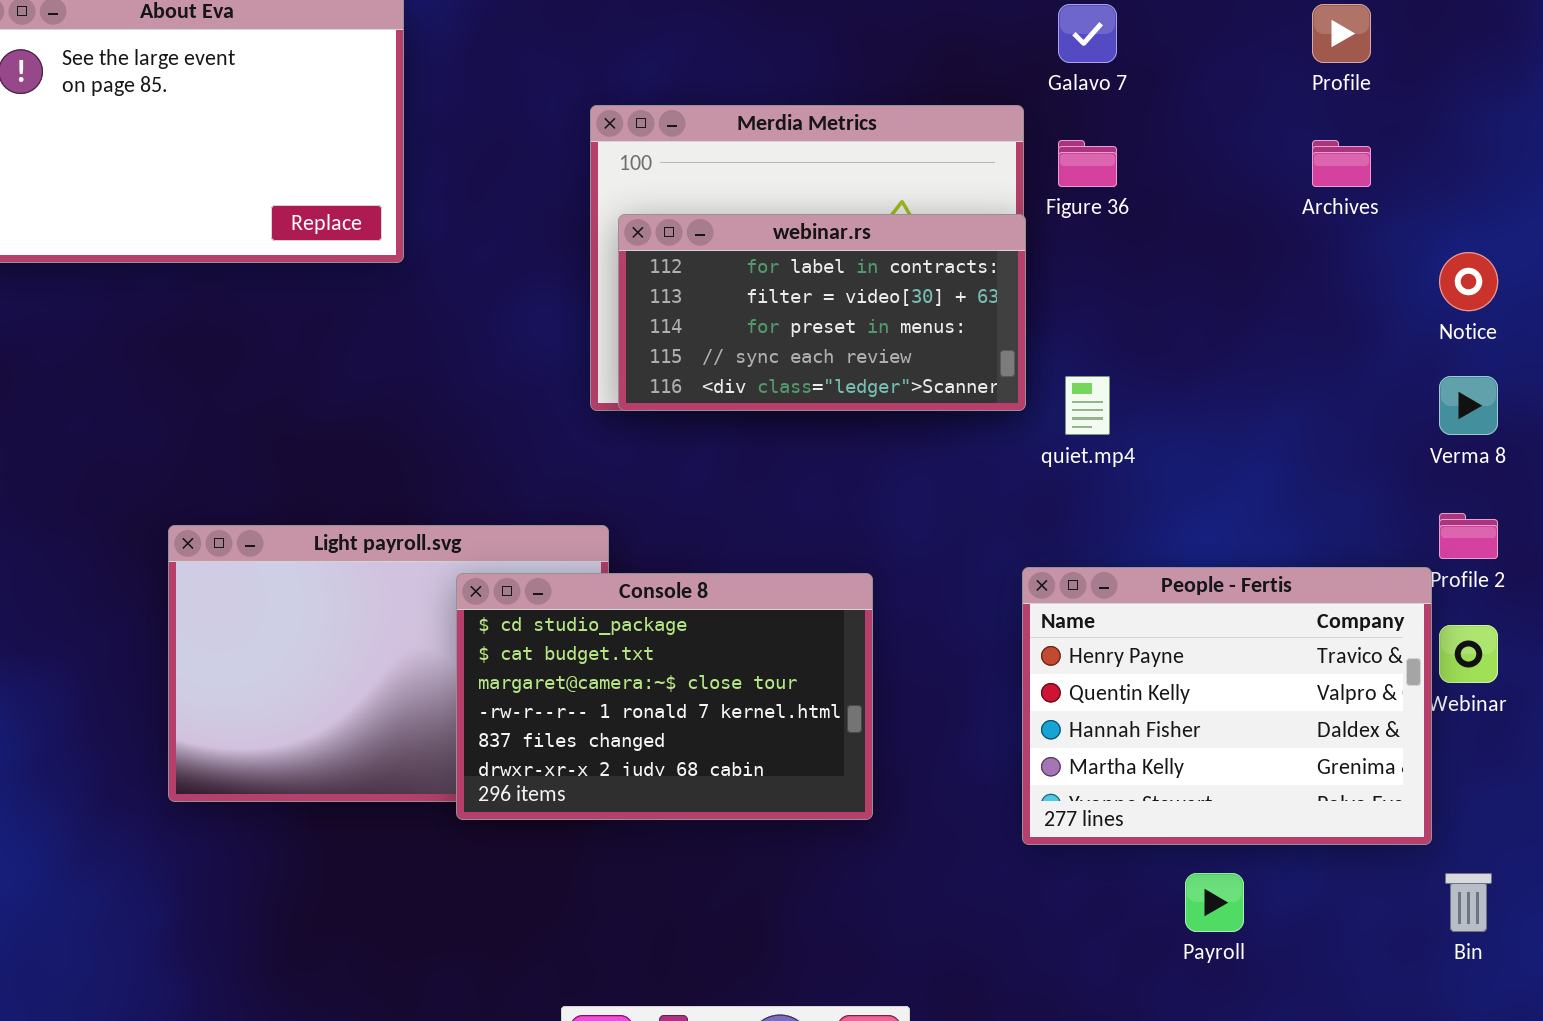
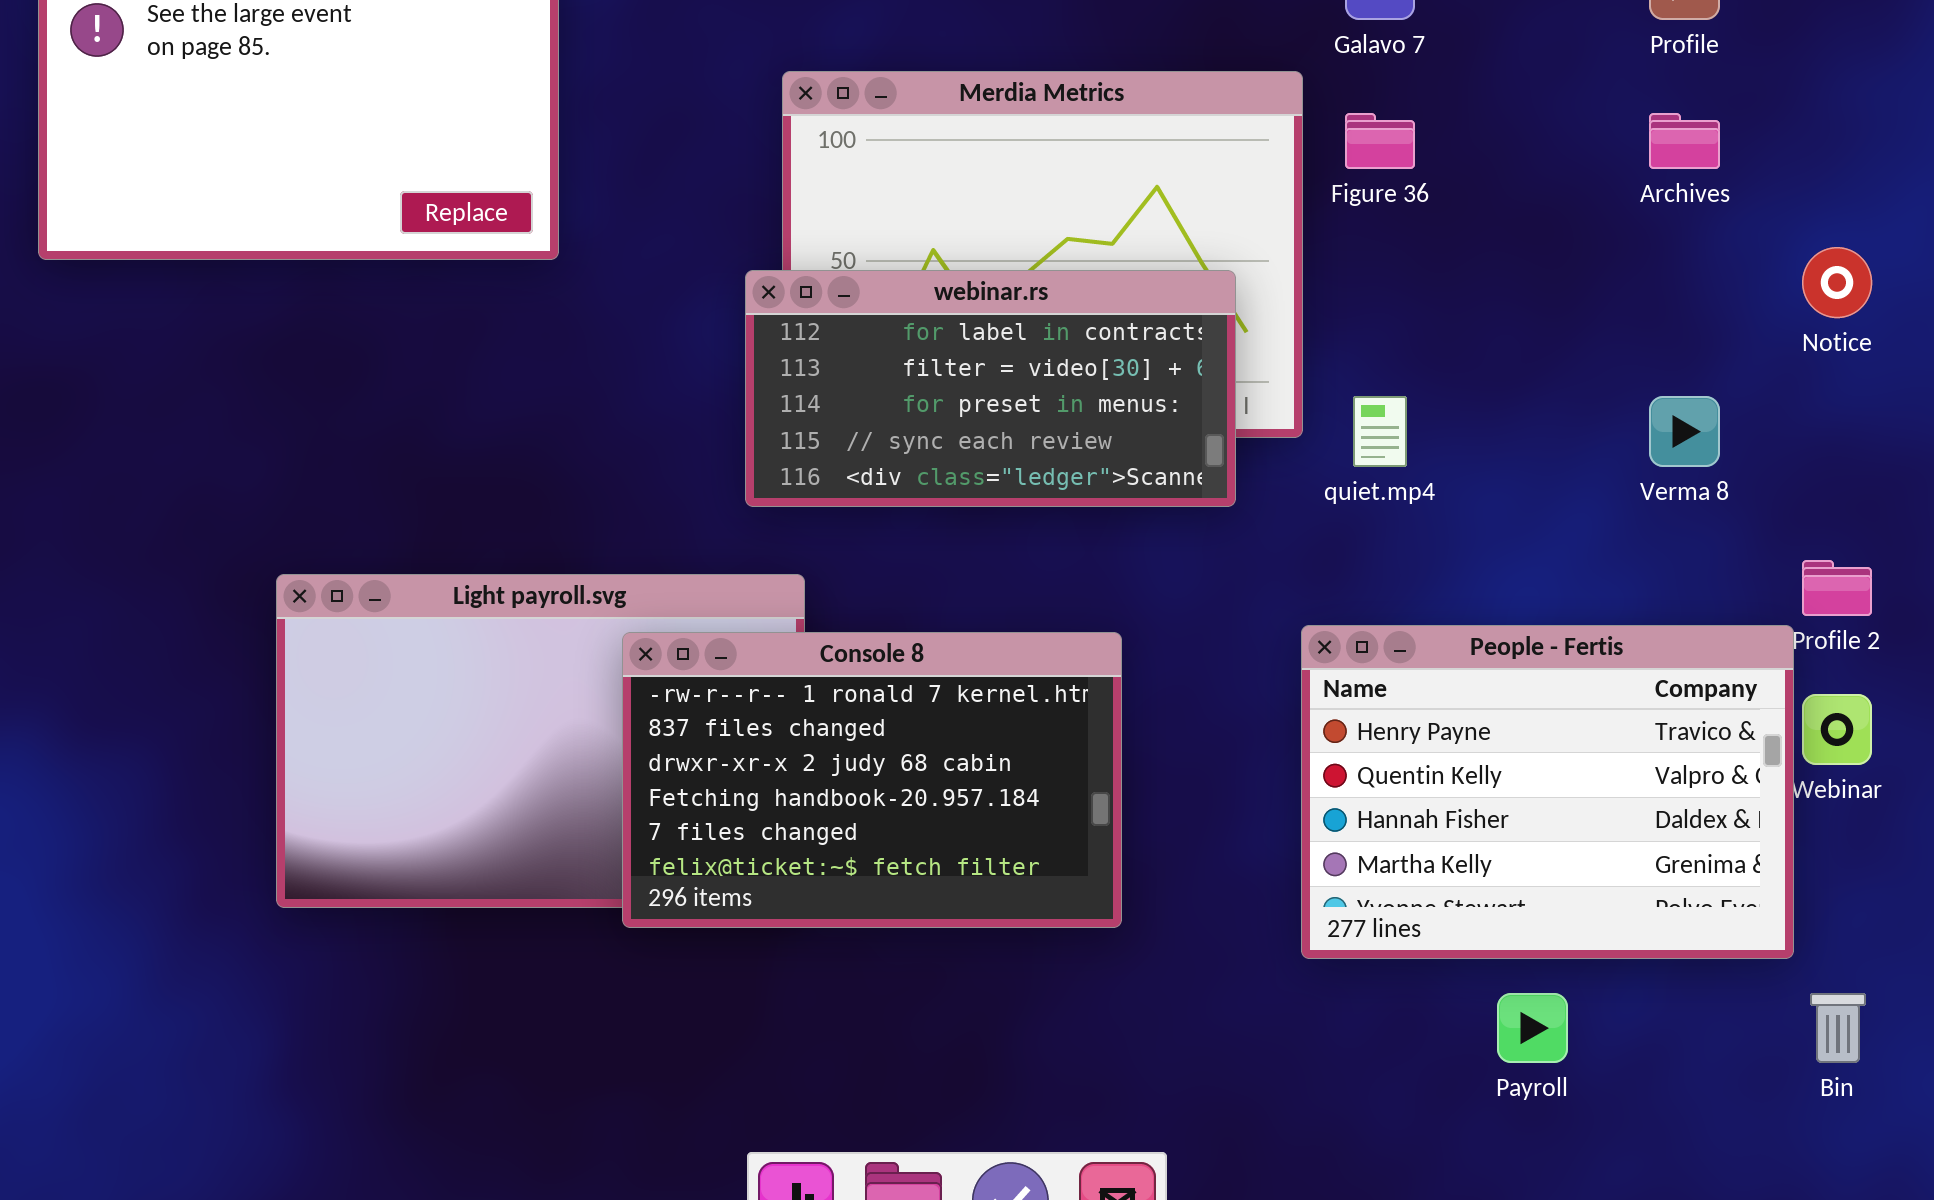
webinar.rs: [618,214,1026,411] -> [745,270,1236,507], moved
Verma 8: [1439,376,1498,435] -> [1649,396,1720,467], moved
Console 8: [456,573,873,820] -> [622,632,1122,928], scrolled down 3 rows

